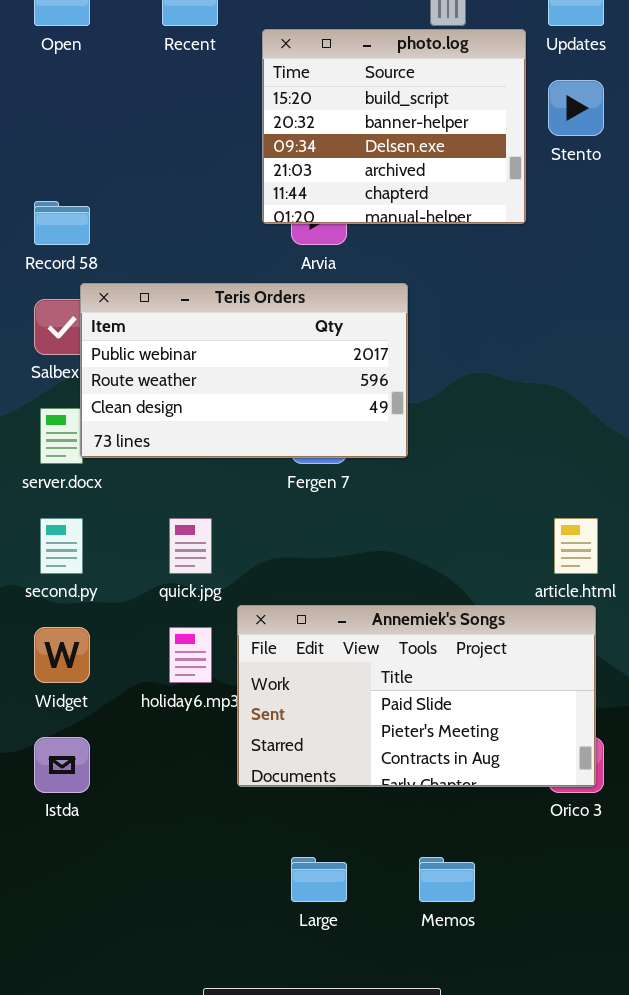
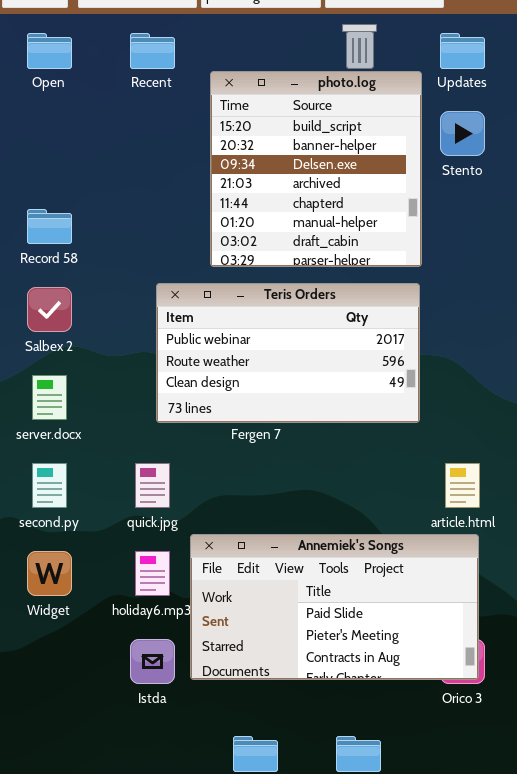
photo.log: [262,29,526,224] -> [210,71,422,267], resized
Teris Orders: [80,283,408,458] -> [156,283,420,423], moved
Istda: [34,737,90,793] -> [130,639,175,684], moved

